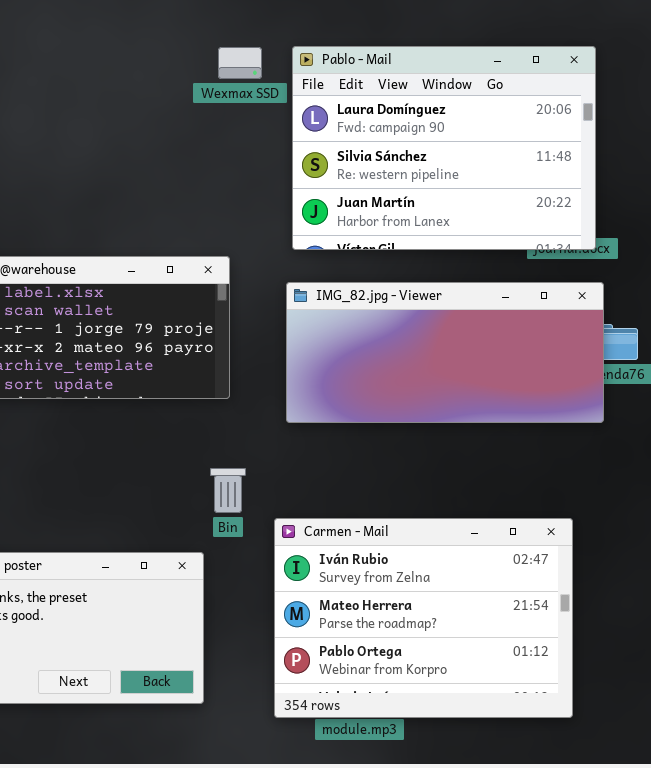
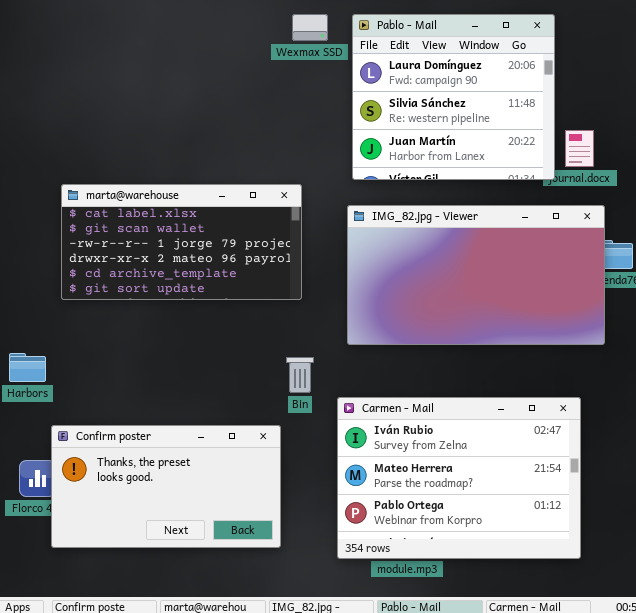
Pablo - Mail: [292,46,596,250] -> [352,14,555,180], resized
IMG_82.jpg - Viewer: [286,282,604,423] -> [347,205,605,345], resized

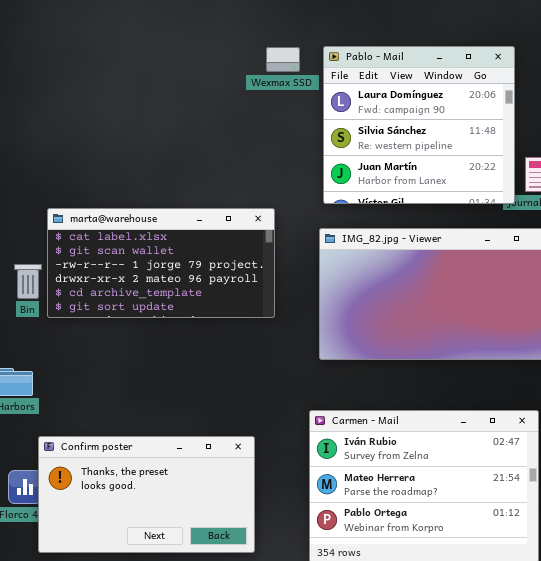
Bin: [286,357,314,393] -> [14,264,42,299], moved

